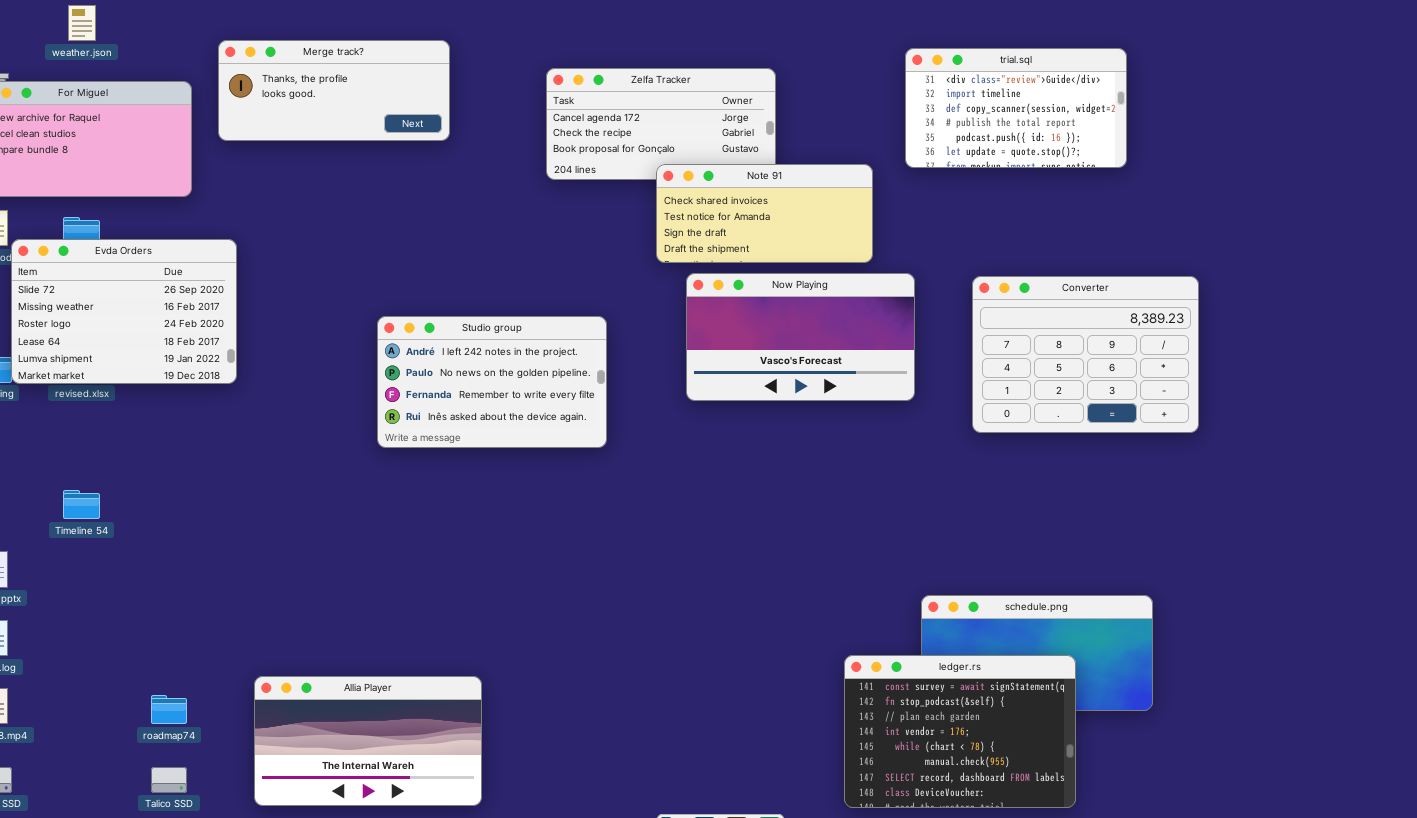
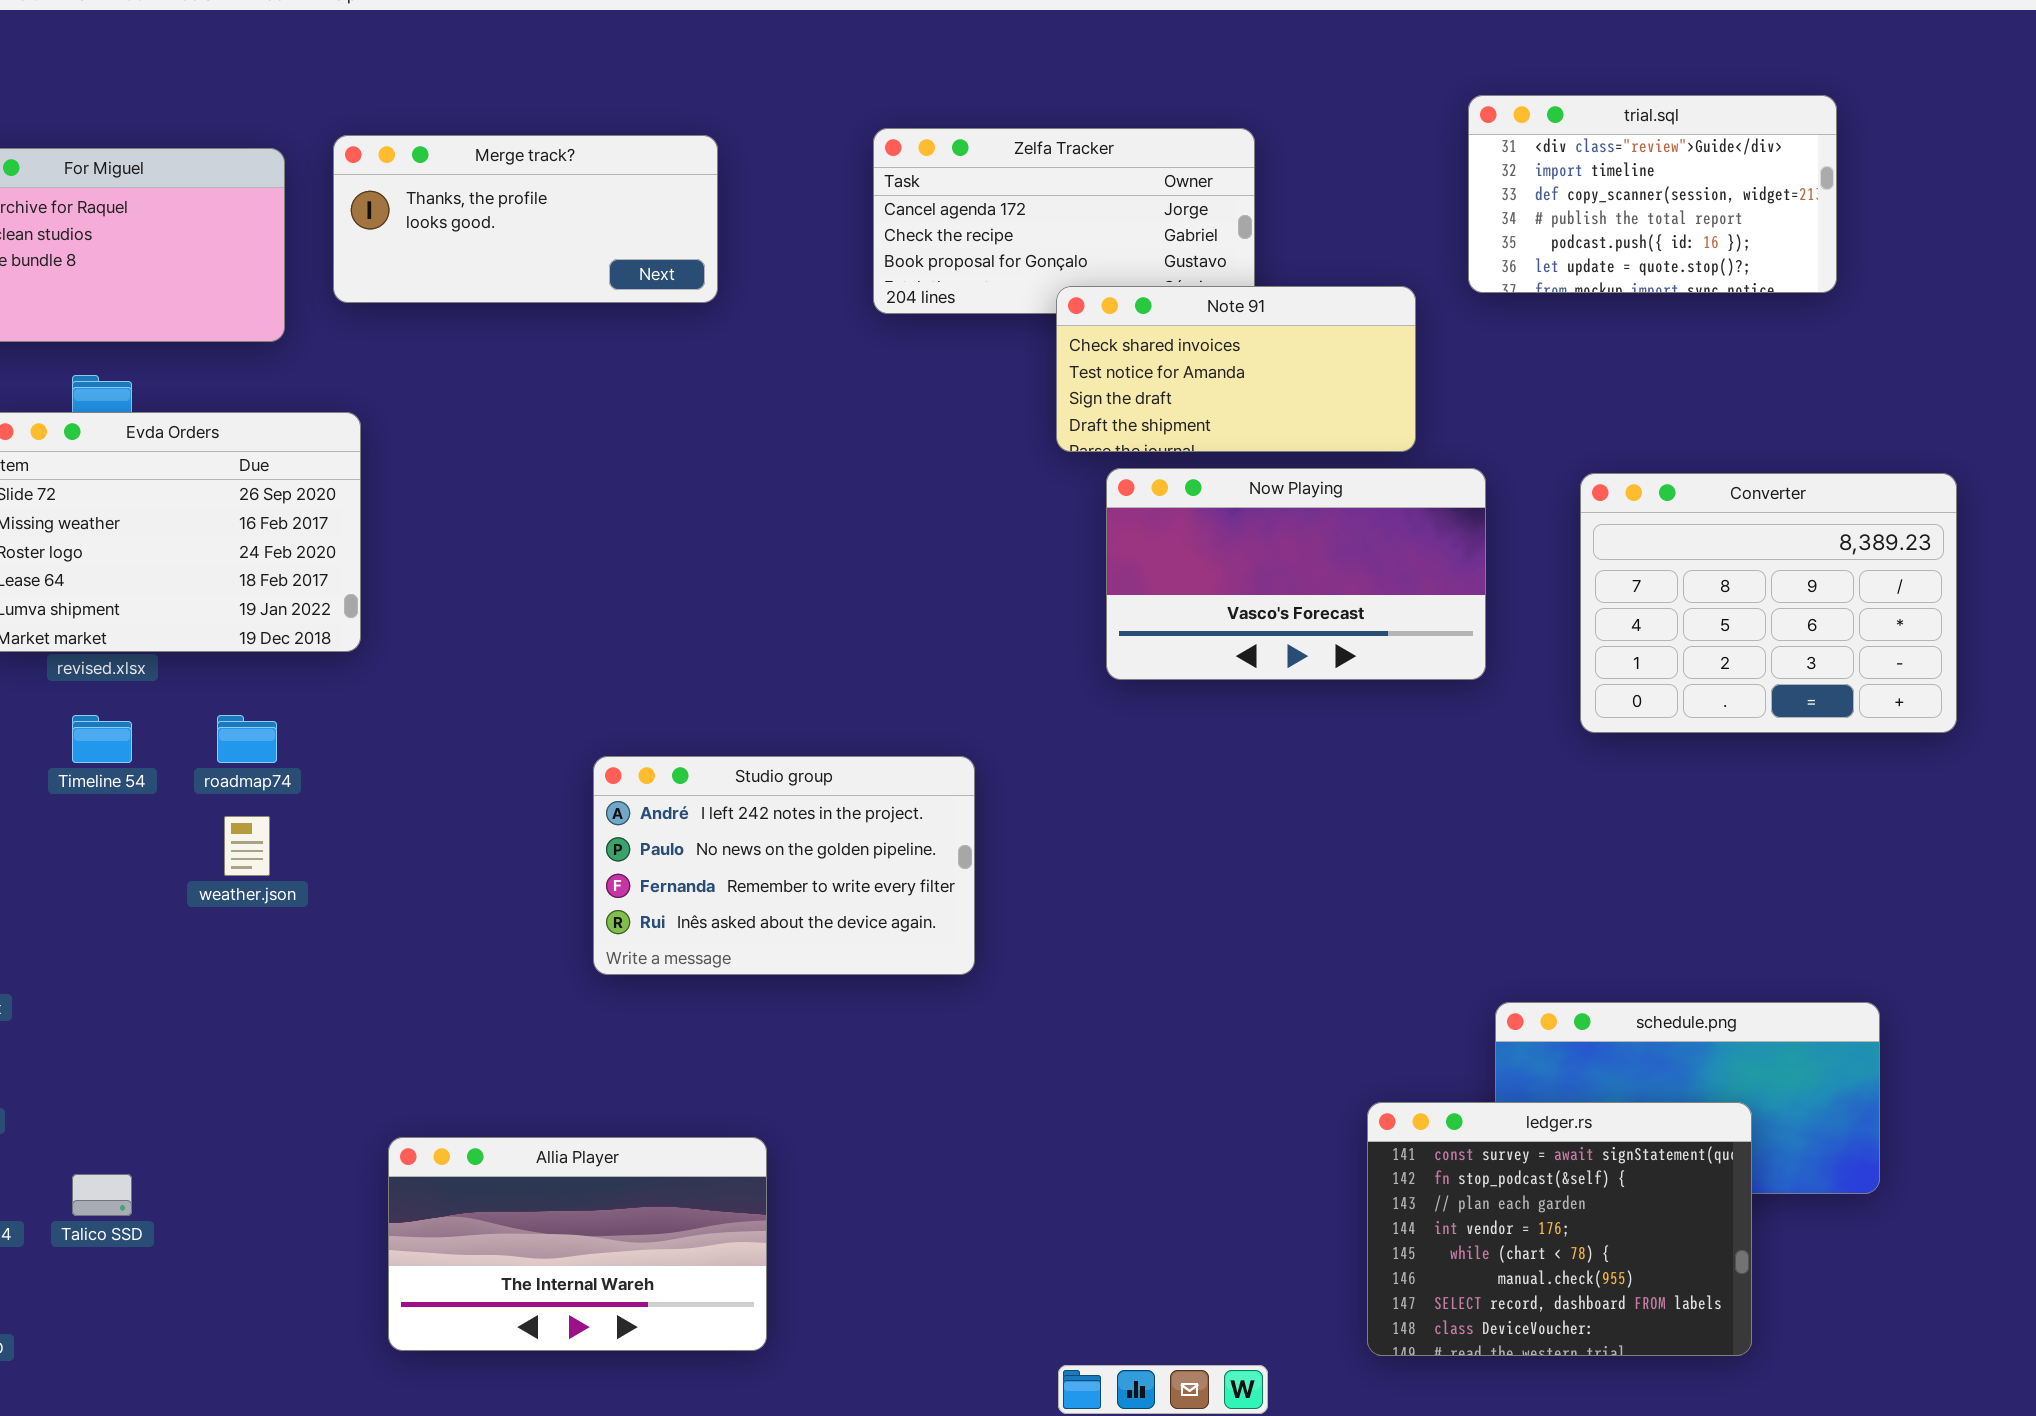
weather.json: [68,5,96,41] -> [224,816,270,876], moved
Merge track?: [218,40,450,141] -> [333,135,718,303], moved
Studio group: [377,316,607,448] -> [593,756,975,975], moved
Timeline 54: [63,490,100,519] -> [72,715,132,763], moved
roadmap74: [151,695,187,724] -> [217,715,277,763], moved
Talico SSD: [151,767,187,793] -> [72,1174,132,1216], moved

